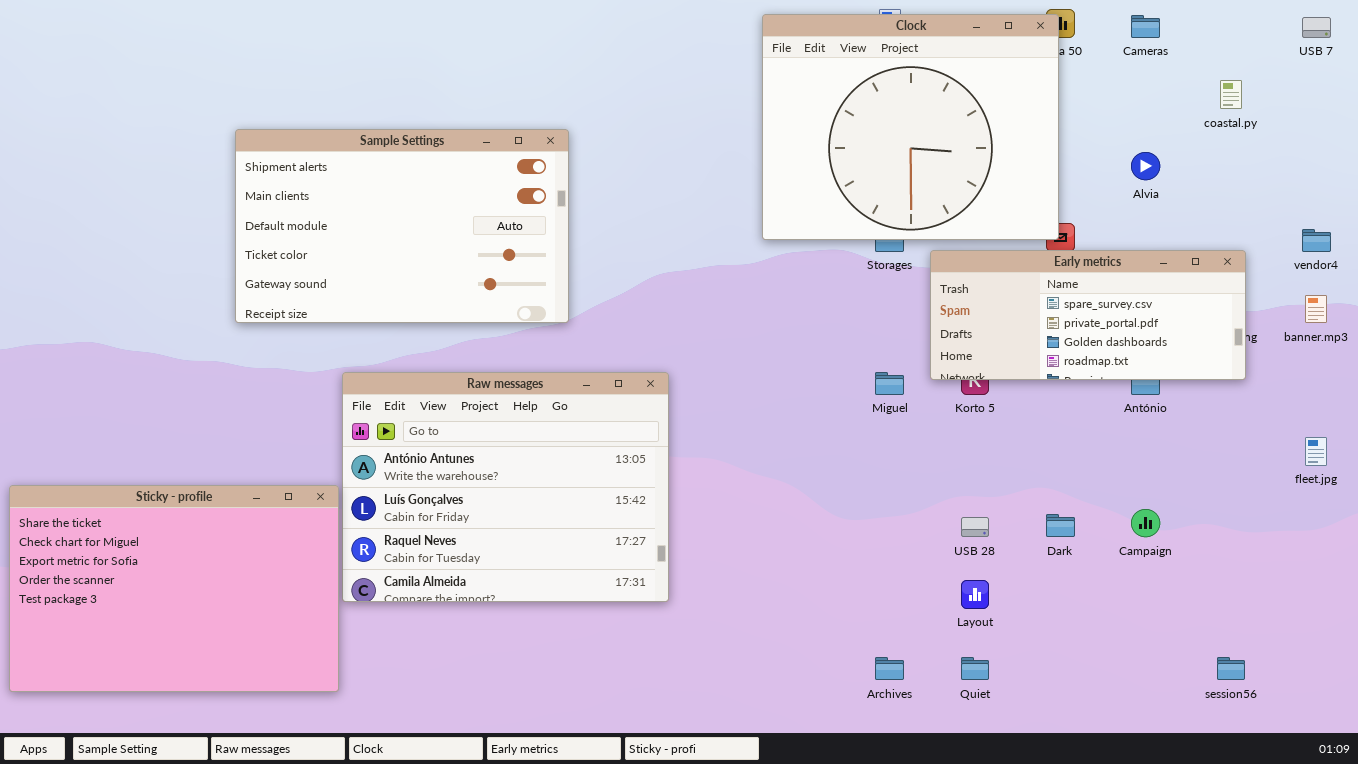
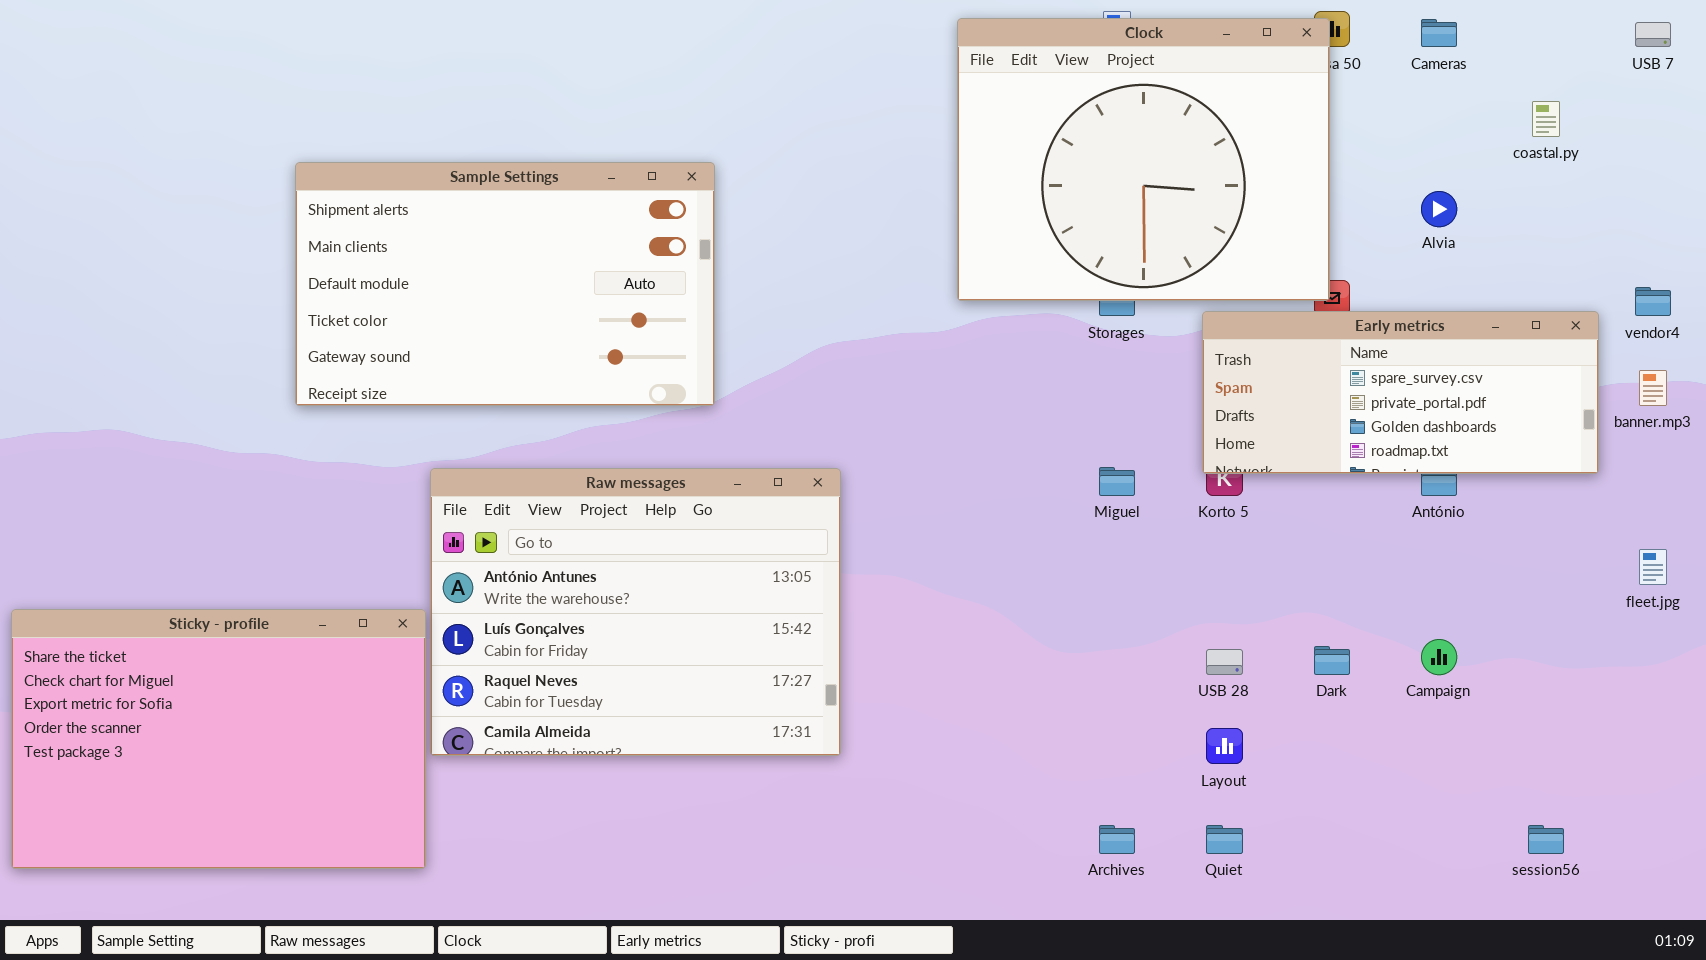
Early metrics: [930,250,1246,380] -> [1202,311,1599,474], moved

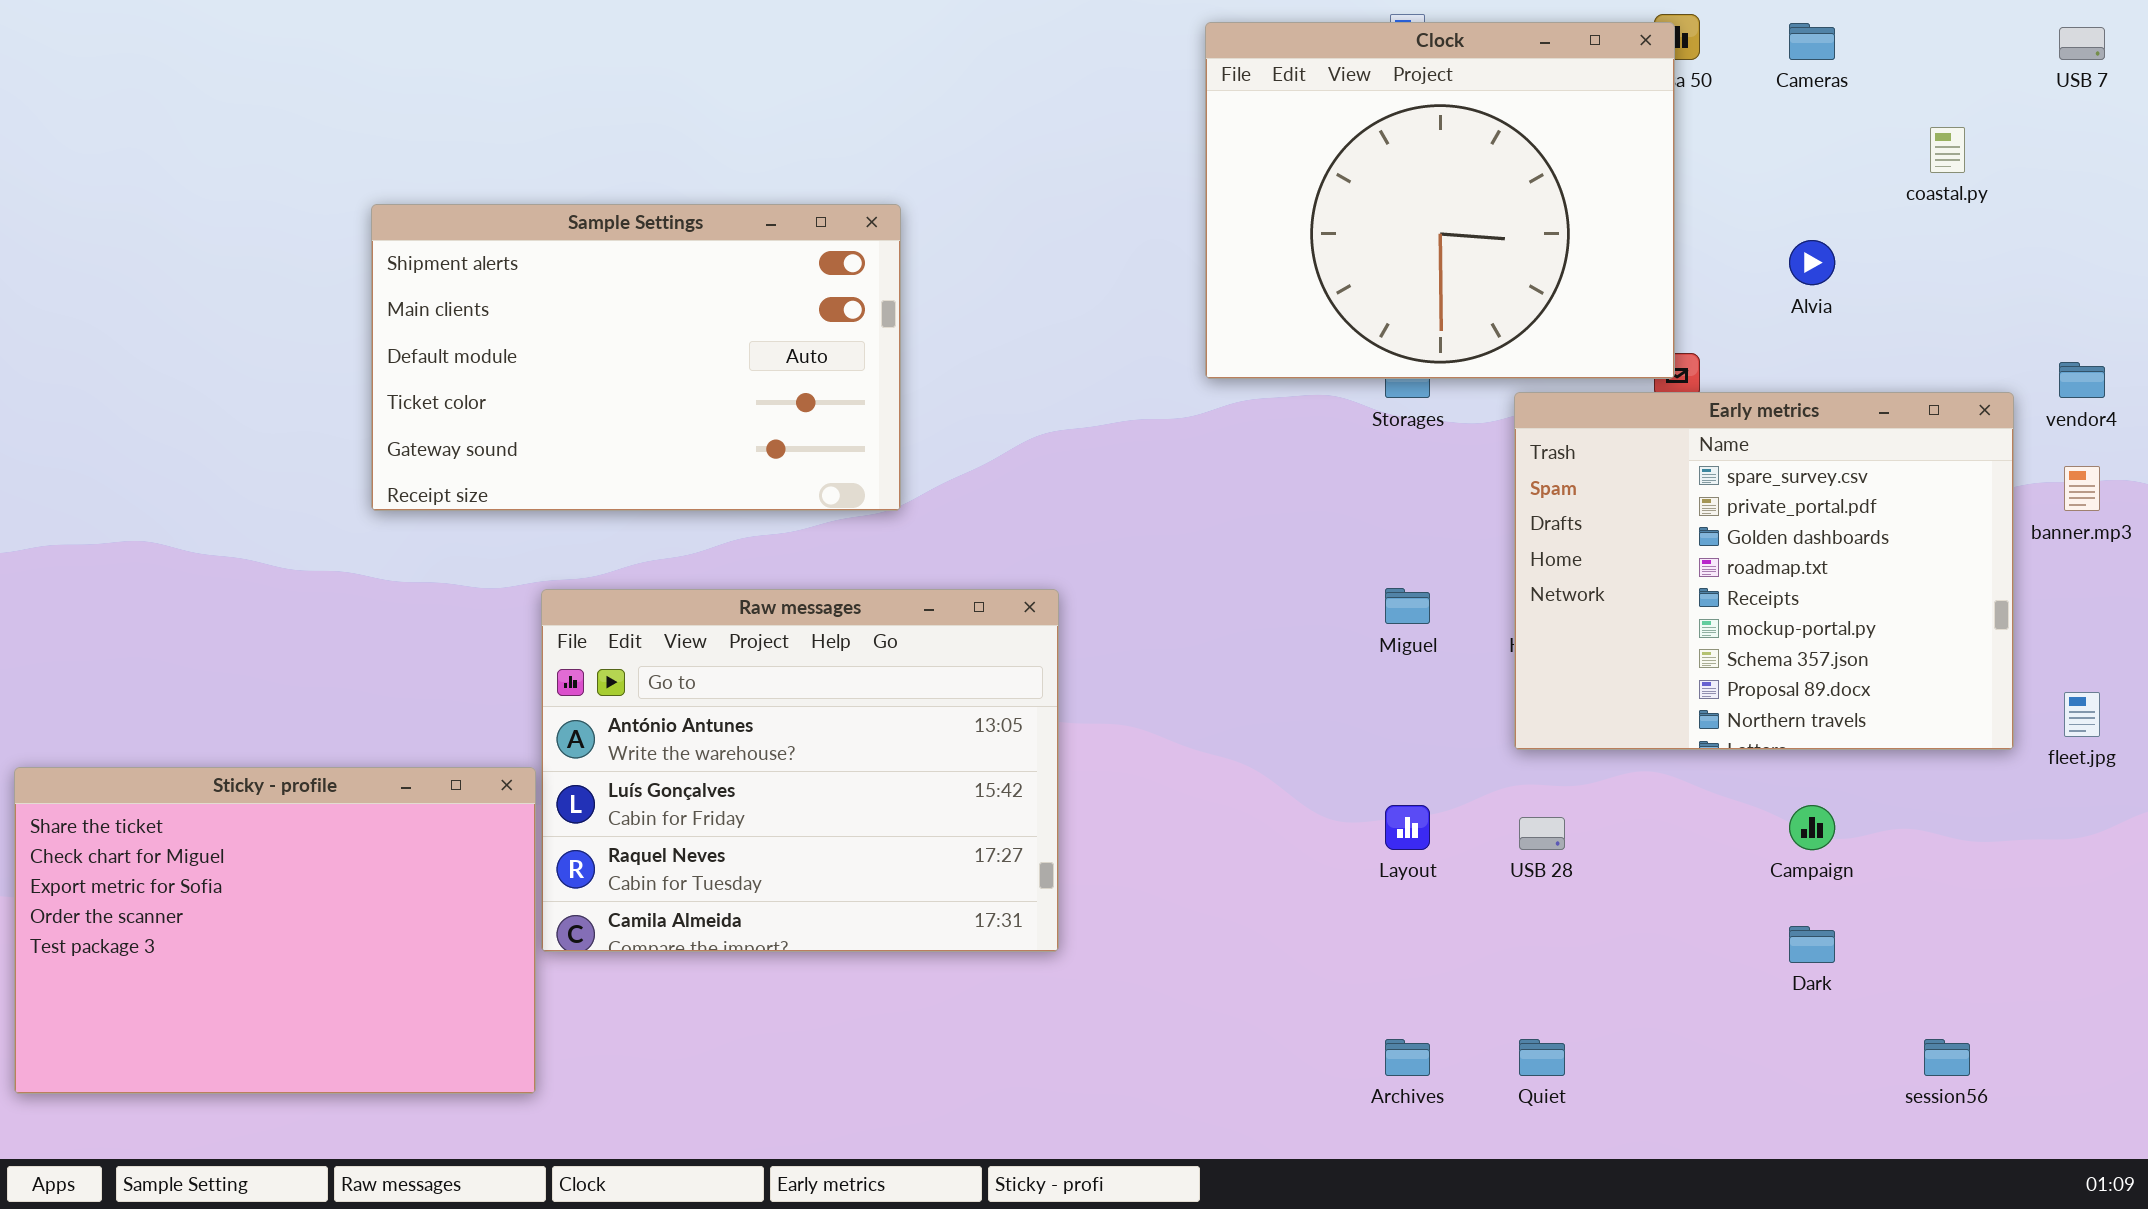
Early metrics: [1202,311,1599,474] -> [1514,392,2014,750], resized
Dark: [1314,646,1350,675] -> [1789,926,1835,963], moved
Layout: [1206,728,1243,764] -> [1385,805,1430,850], moved

